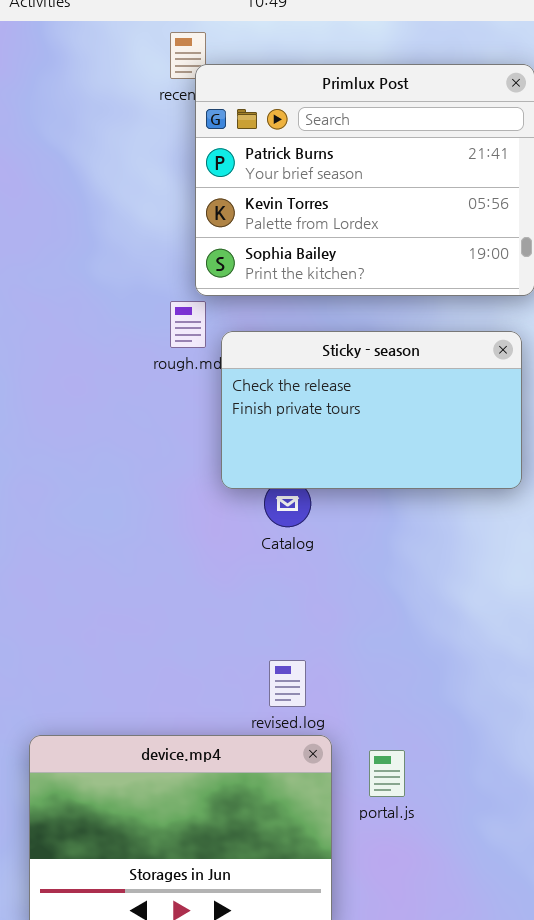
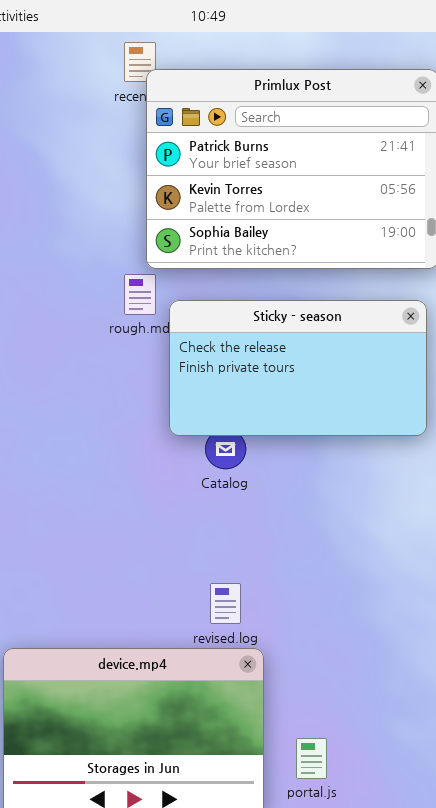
portal.js: [369,750,405,797] -> [296,738,327,779], moved

